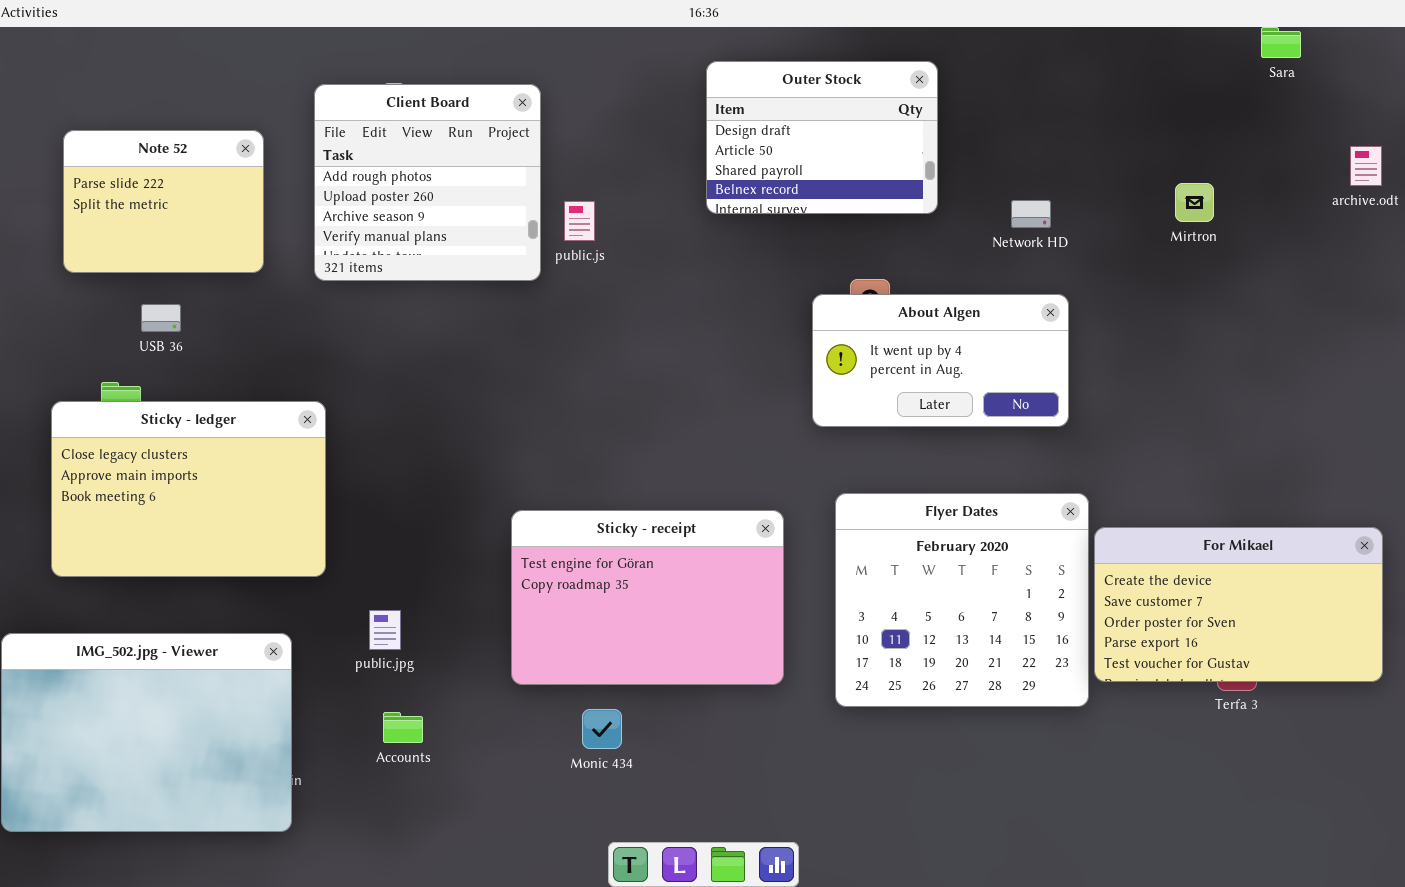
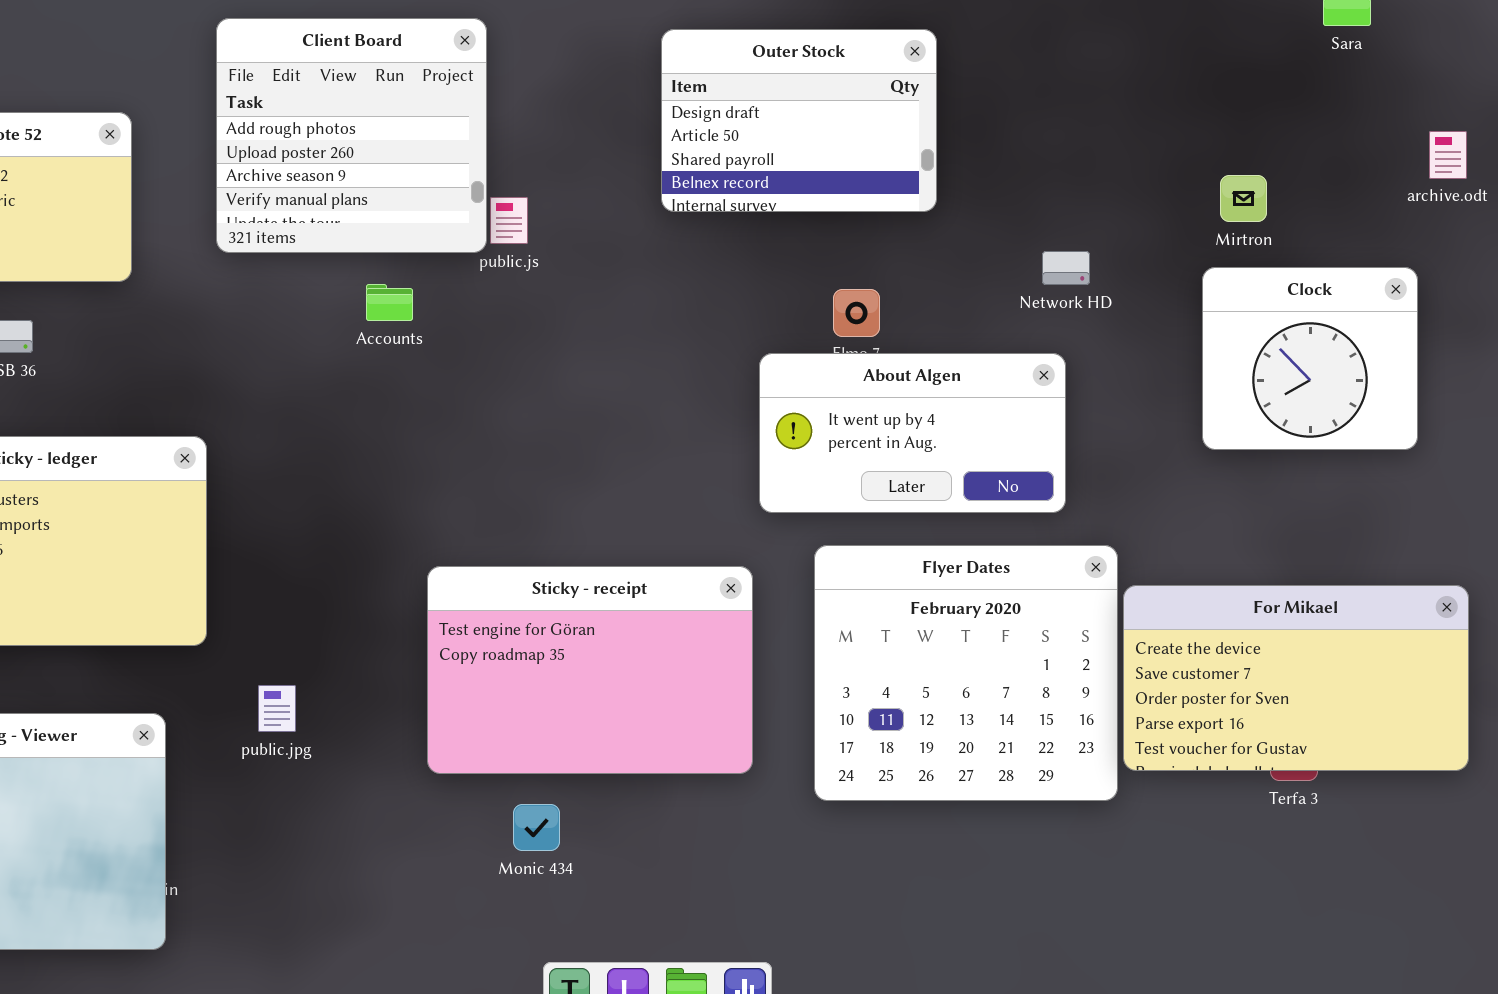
Client Board: [314,84,541,281] -> [216,18,487,253], moved
Network HD: [1011,200,1051,228] -> [1042,251,1090,285], moved
Clock: none -> [1202,267,1418,450], opened
About Algen: [812,294,1069,427] -> [759,353,1066,513], moved
Accounts: [383,712,423,743] -> [366,284,413,321], moved

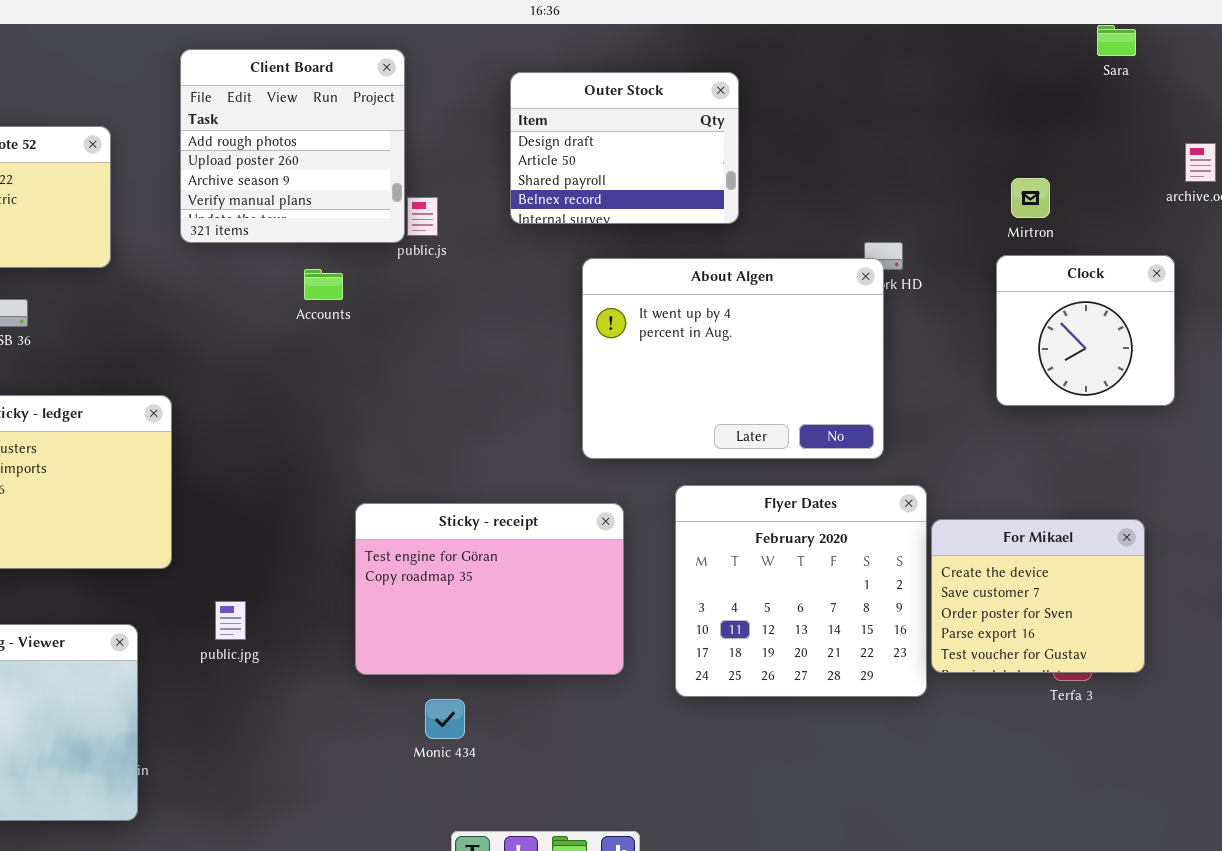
Outer Stock: [661,29,937,212] -> [510,72,739,224], moved
About Algen: [759,353,1066,513] -> [582,258,884,459], resized
For Mikael: [1123,585,1469,771] -> [931,519,1145,673], resized

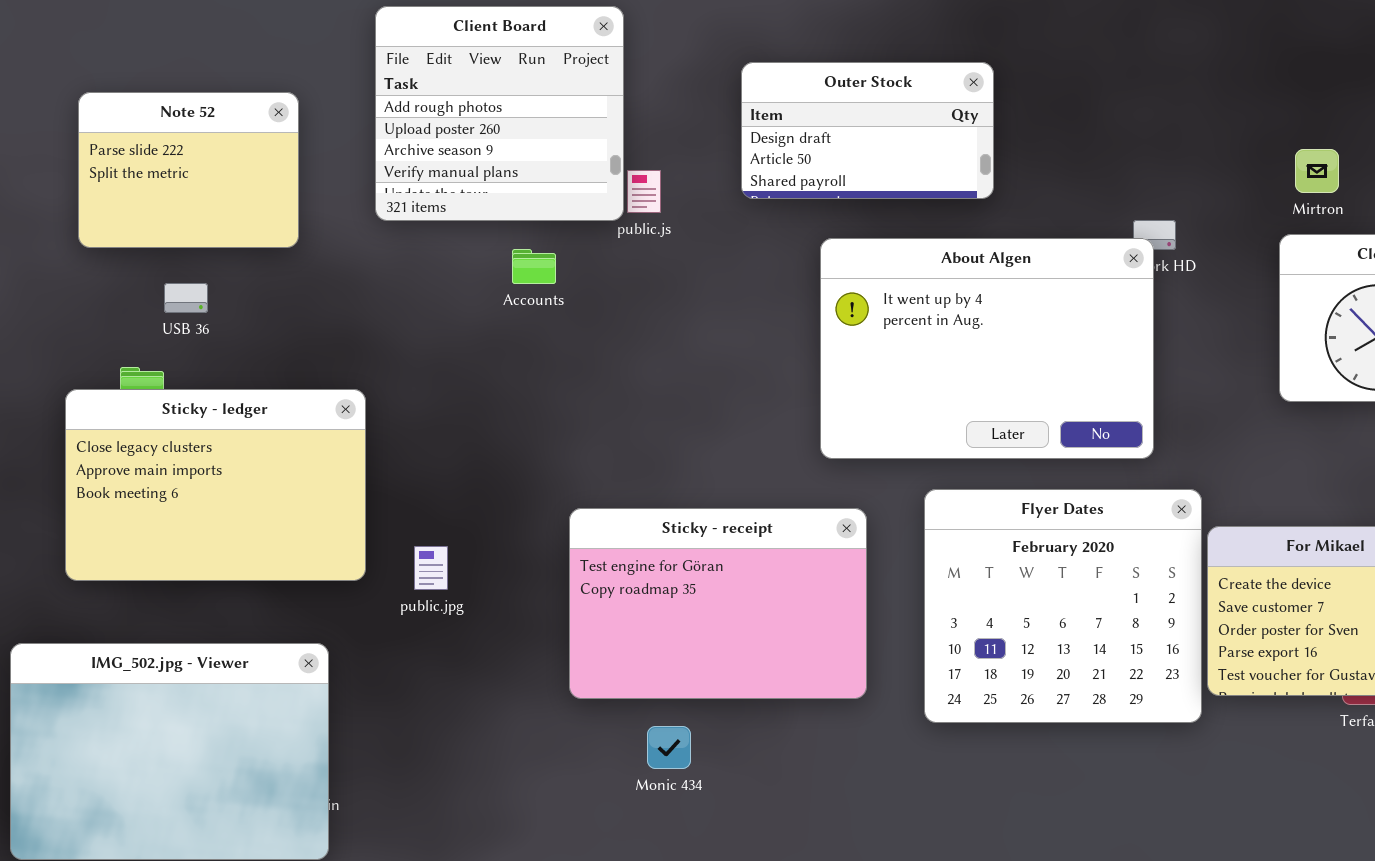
Outer Stock: [510,72,739,224] -> [741,62,994,199], resized
public.jpg: [215,601,246,640] -> [414,546,448,590], moved

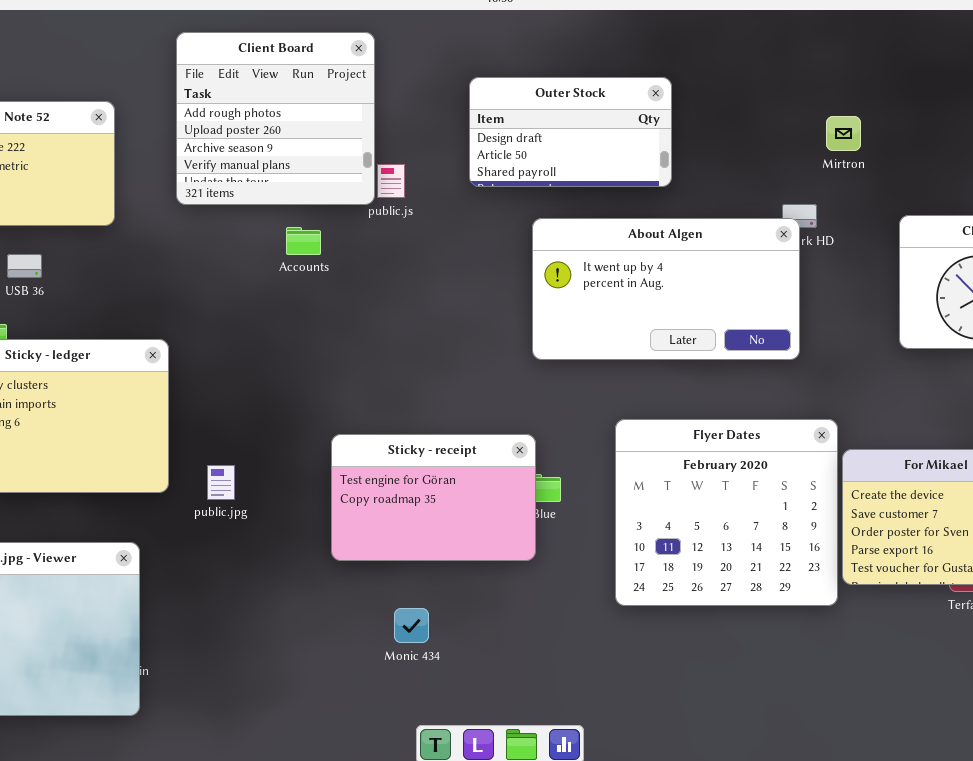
Mirtron: [1295,149,1339,193] -> [826,116,861,151], moved
About Algen: [820,238,1154,459] -> [532,218,800,360], resized
Sticky - receipt: [569,508,867,699] -> [331,434,536,561], resized

